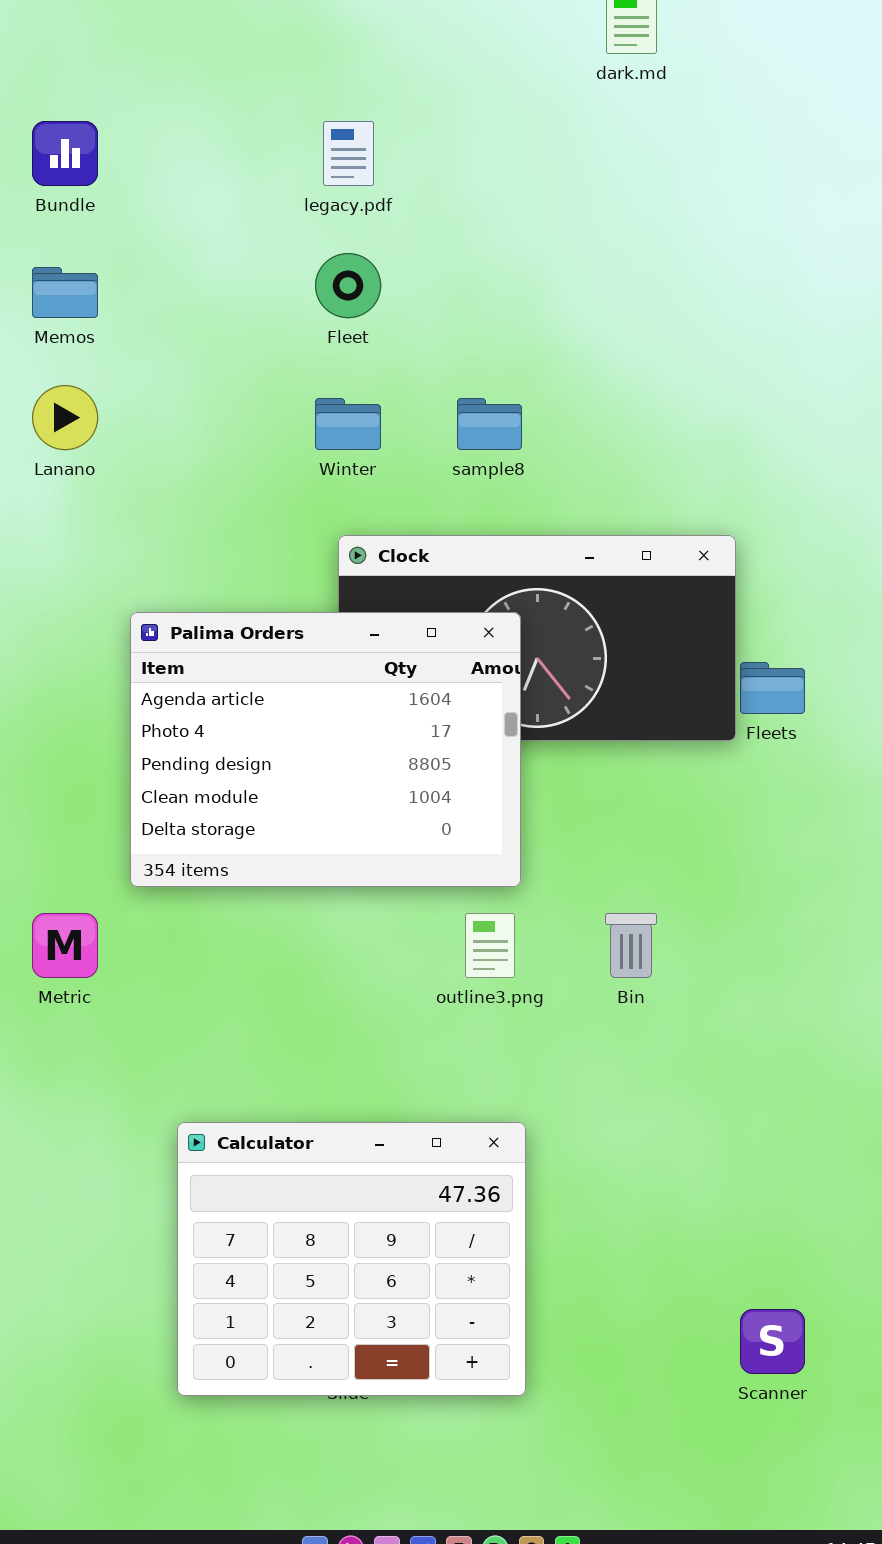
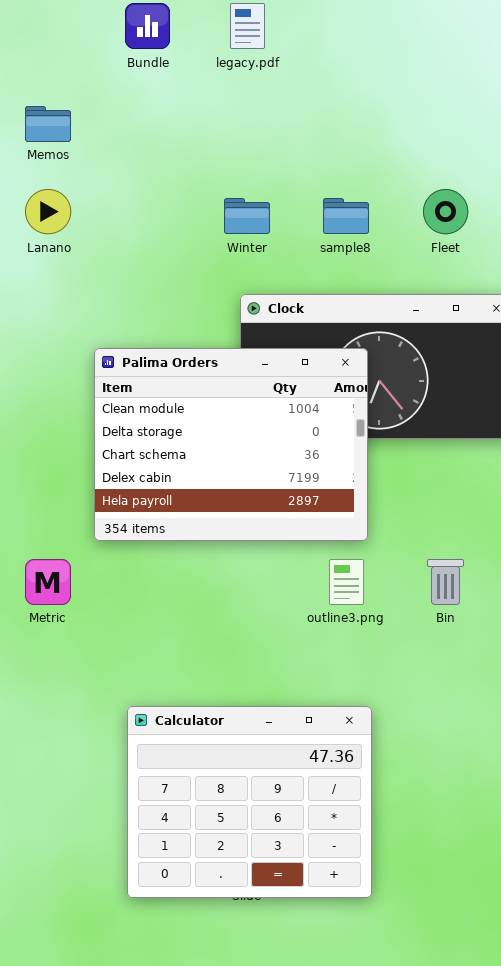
Bundle: [32,121,98,186] -> [125,3,170,49], moved
Fleet: [315,253,381,318] -> [423,189,468,234], moved
Palima Orders: [130,612,521,887] -> [94,348,368,541], scrolled down 3 rows

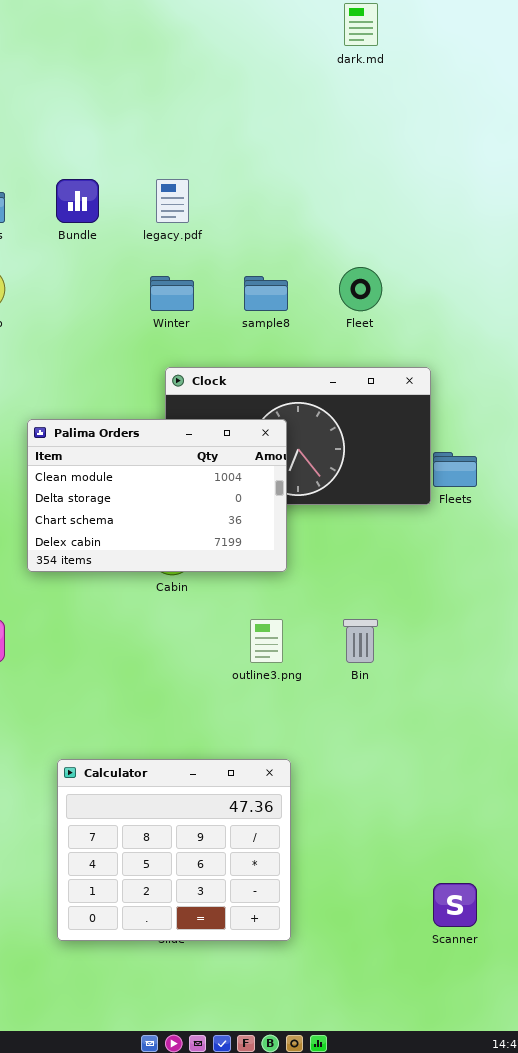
Bundle: [125,3,170,49] -> [56,179,99,223], moved
legacy.pdf: [230,3,265,49] -> [156,179,189,223], moved
Palima Orders: [94,348,368,541] -> [27,419,287,572], resized

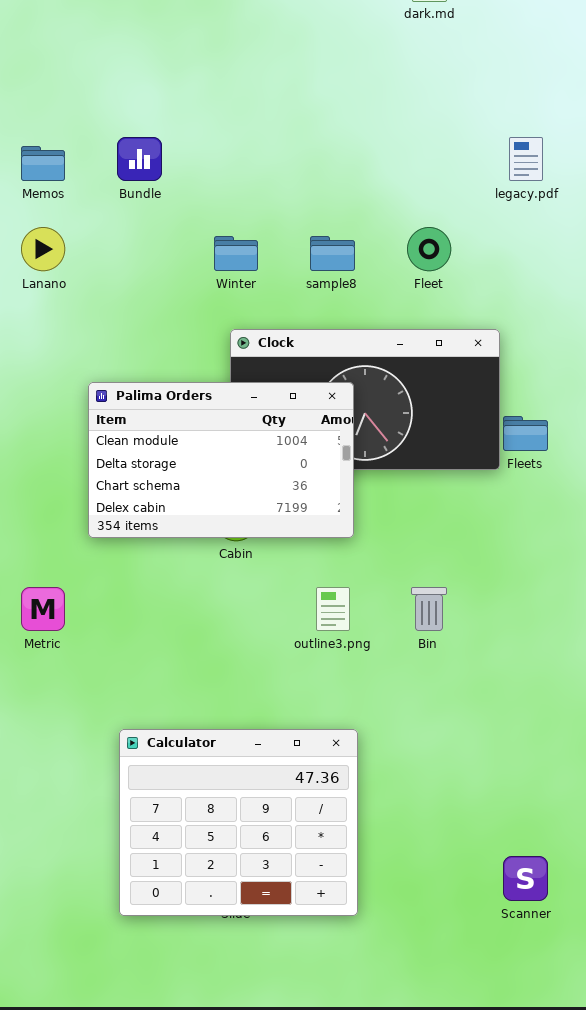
legacy.pdf: [156,179,189,223] -> [509,137,543,181], moved

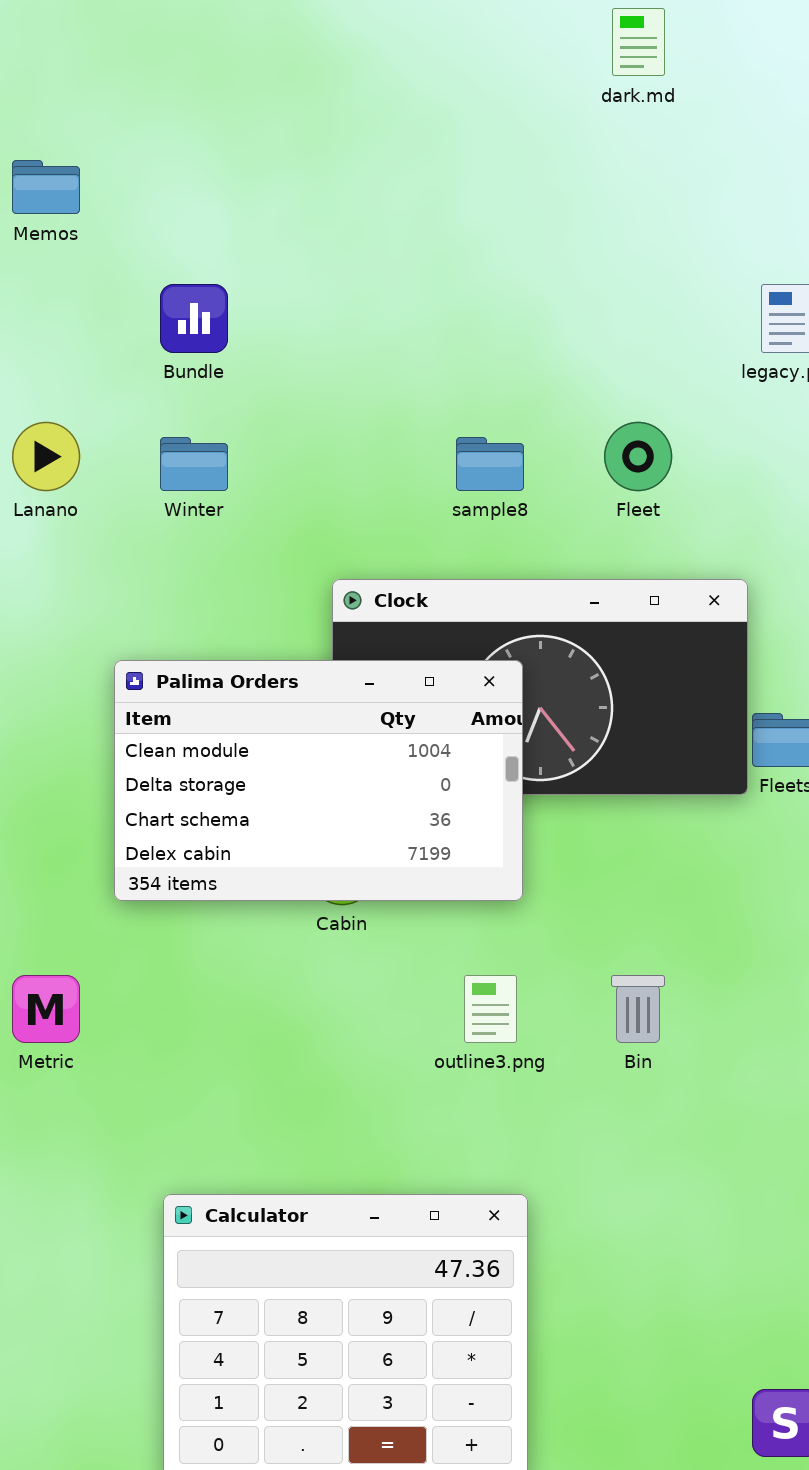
Memos: [21,146,65,181] -> [12,160,80,214], moved
Winter: [214,236,258,271] -> [160,437,228,491], moved

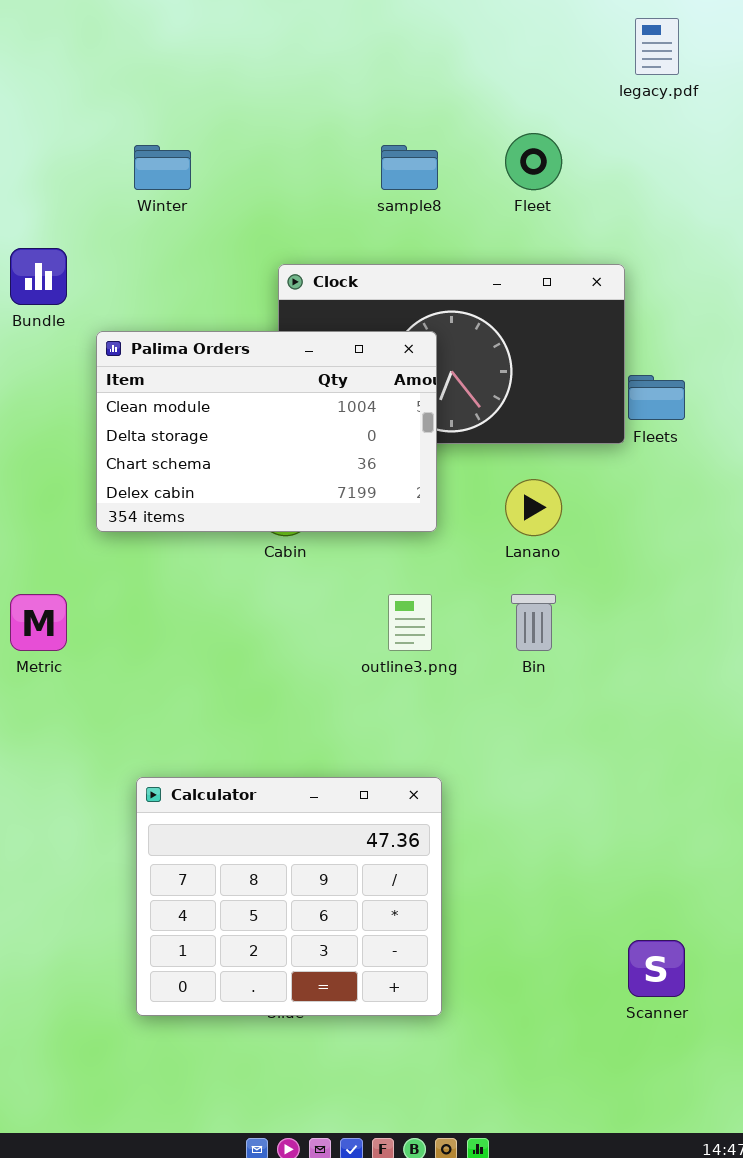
Bundle: [160,284,228,353] -> [10,248,67,305], moved
Lanano: [12,422,80,491] -> [505,479,562,536], moved

